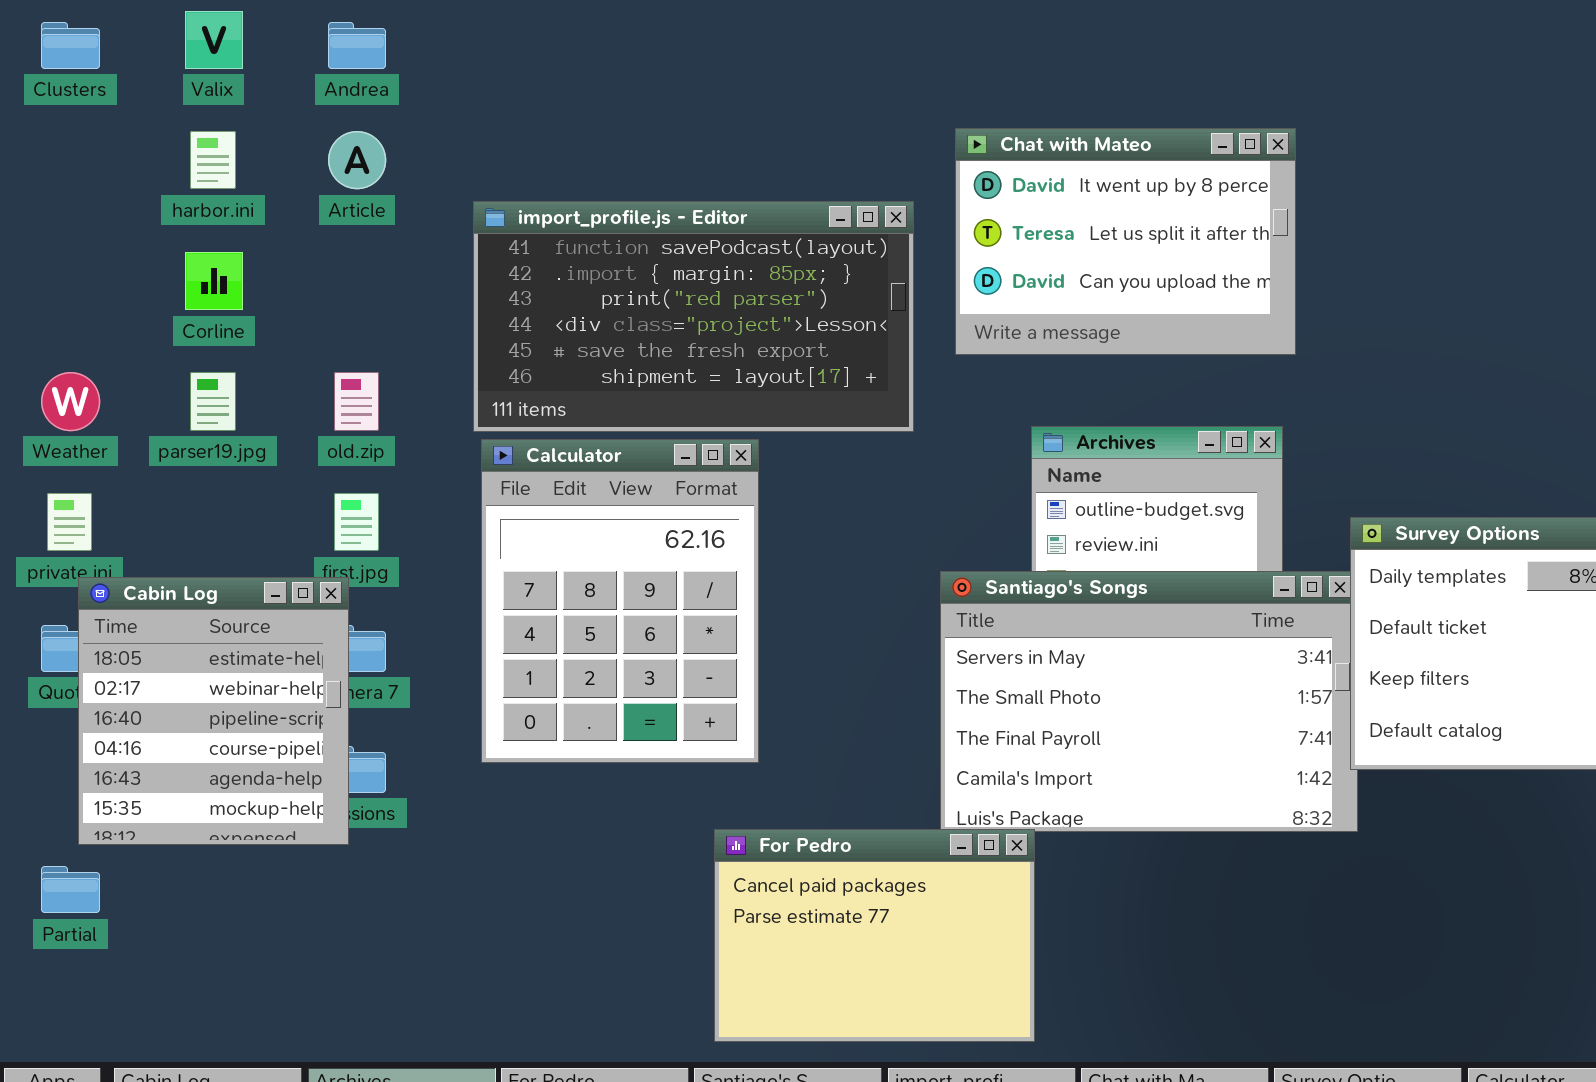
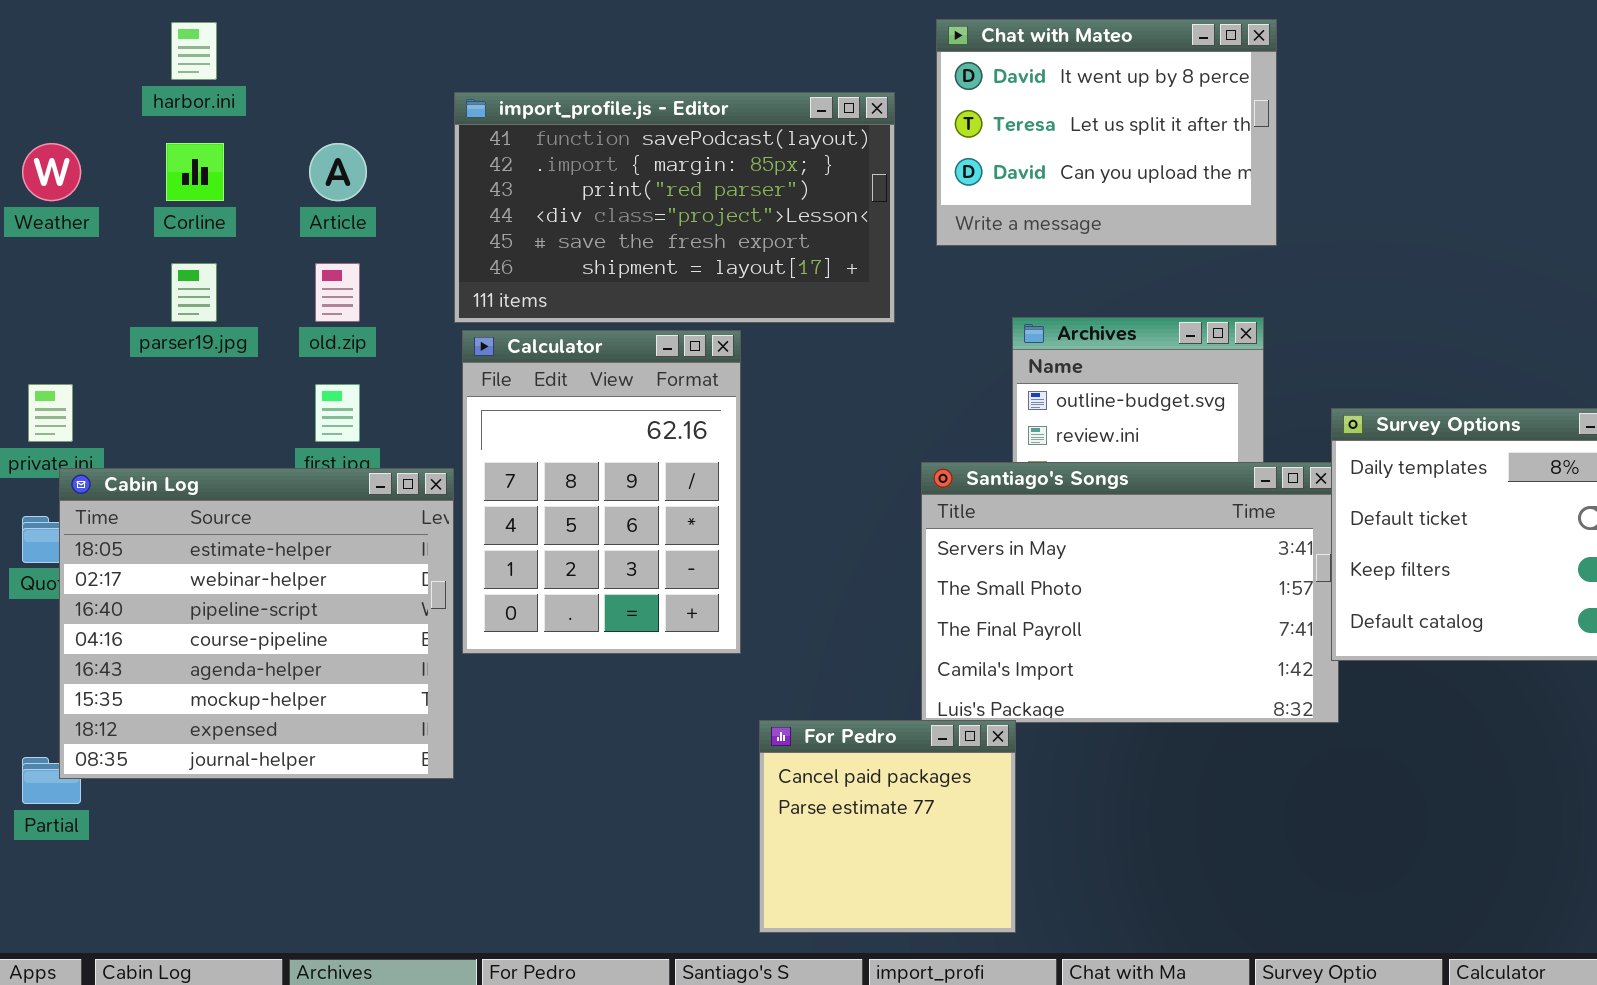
Article: [328,131,386,189] -> [309,143,367,201], moved
Weather: [41,372,100,431] -> [22,143,81,201], moved
Cabin Log: [78,577,349,845] -> [59,468,454,779], resized
For Pedro: [714,829,1035,1042] -> [759,720,1016,933], resized

